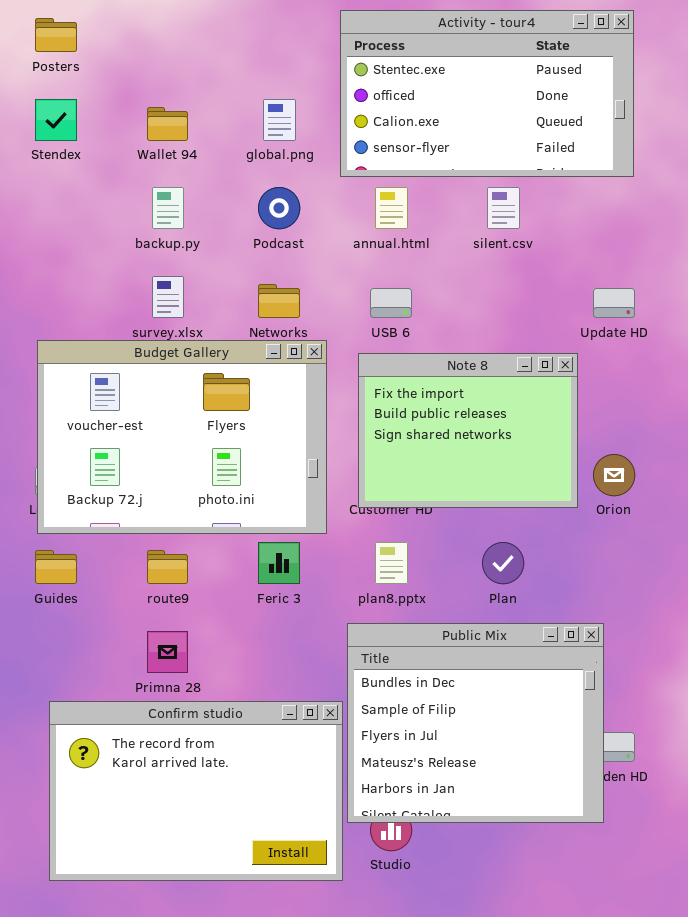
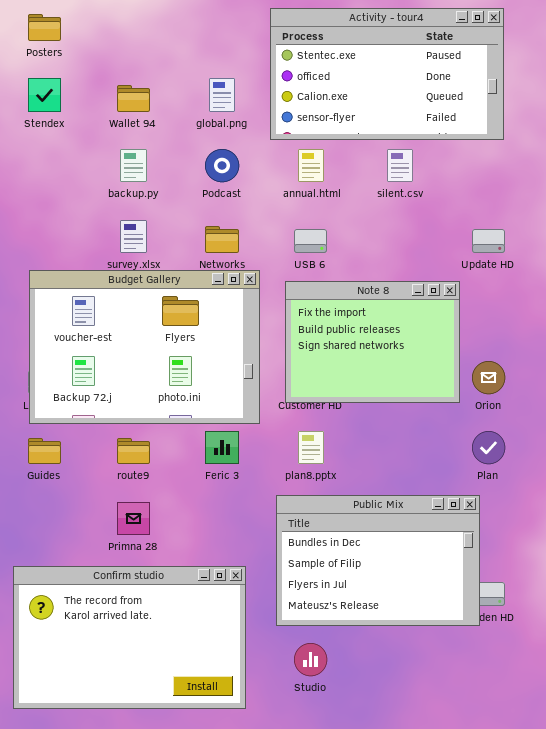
Plan: [482,542,524,584] -> [472,431,505,464], moved
Public Mix: [347,623,604,823] -> [276,495,480,626], resized
Confirm studio: [49,701,343,881] -> [13,566,246,709], moved

